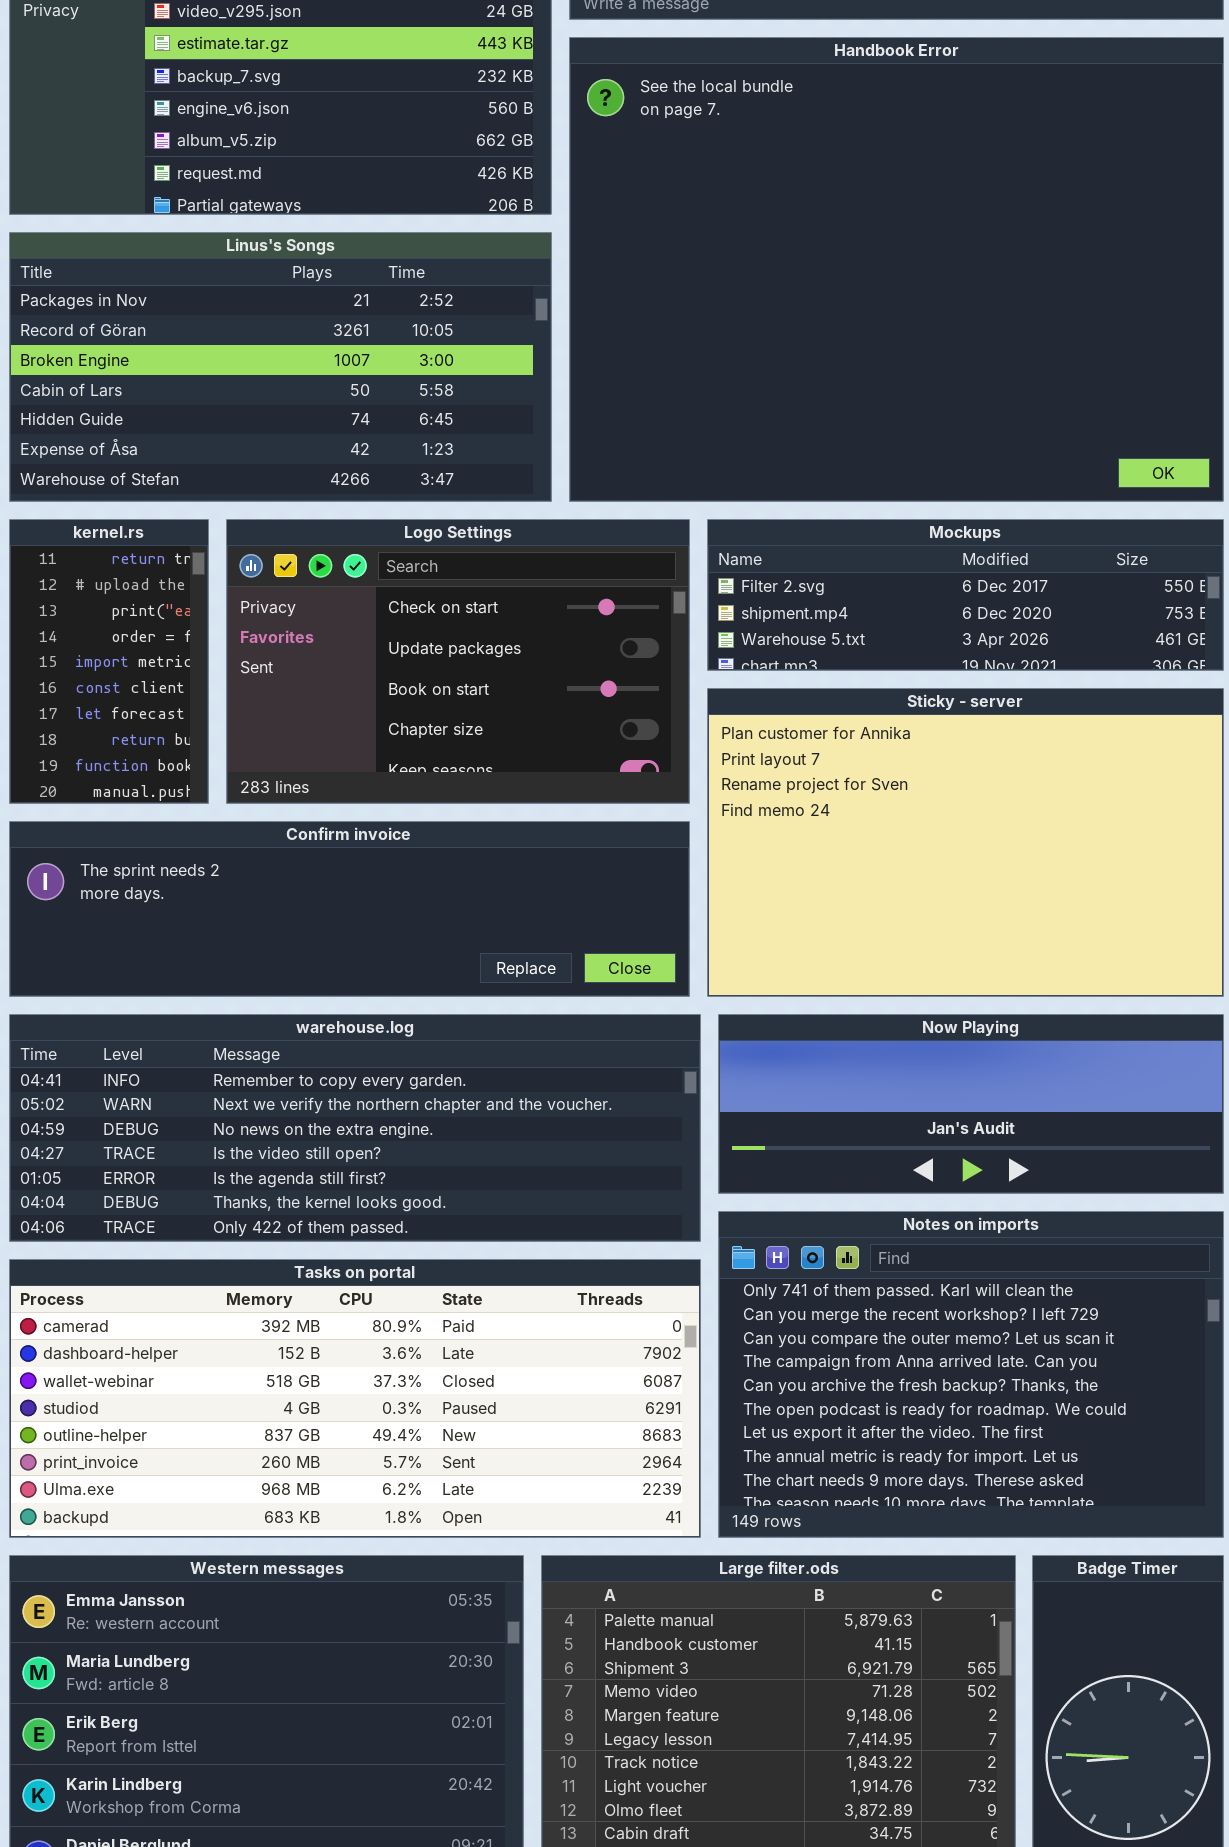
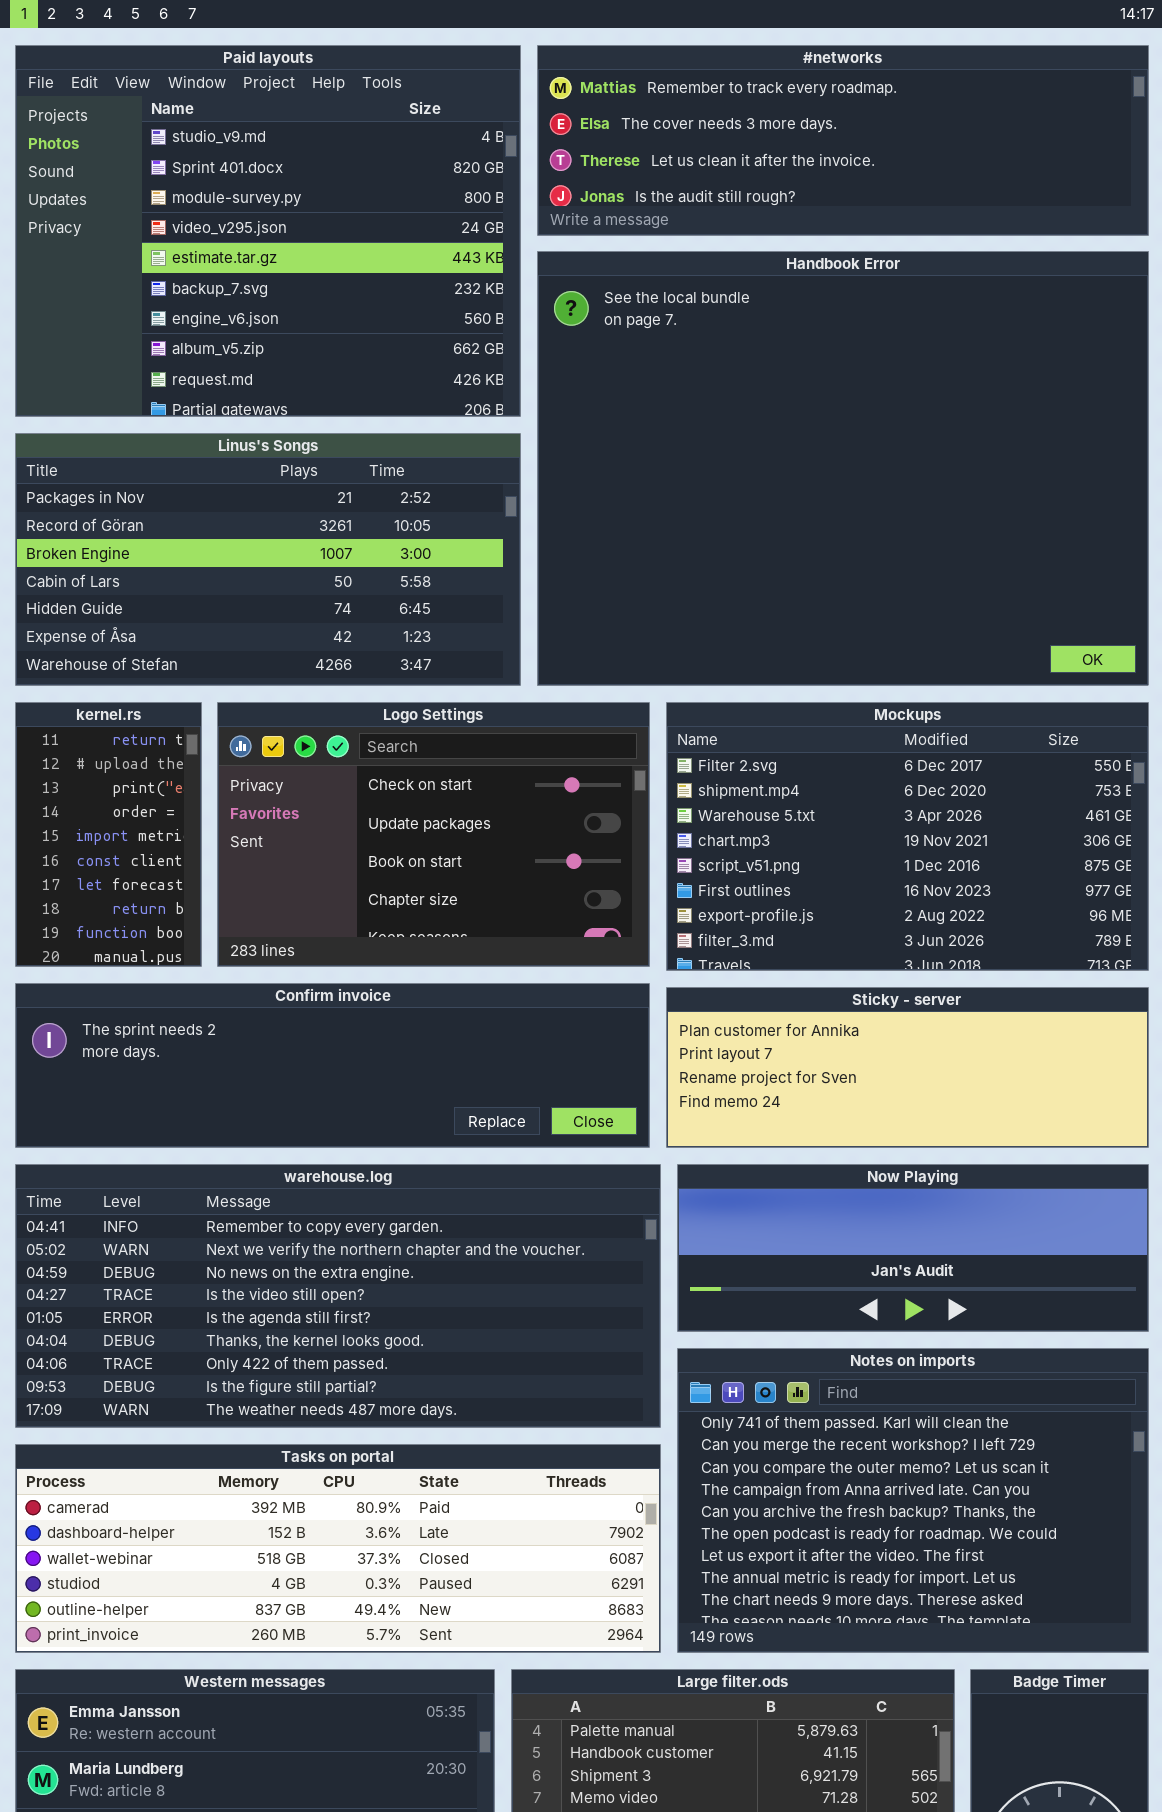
Mockups: [707,519,1224,671] -> [666,702,1149,971], resized
Sticky - server: [707,688,1224,997] -> [666,987,1149,1148], resized
warehouse.log: [9,1014,701,1242] -> [15,1164,661,1428], resized
Tasks on portal: [9,1259,701,1538] -> [15,1444,661,1653], resized

